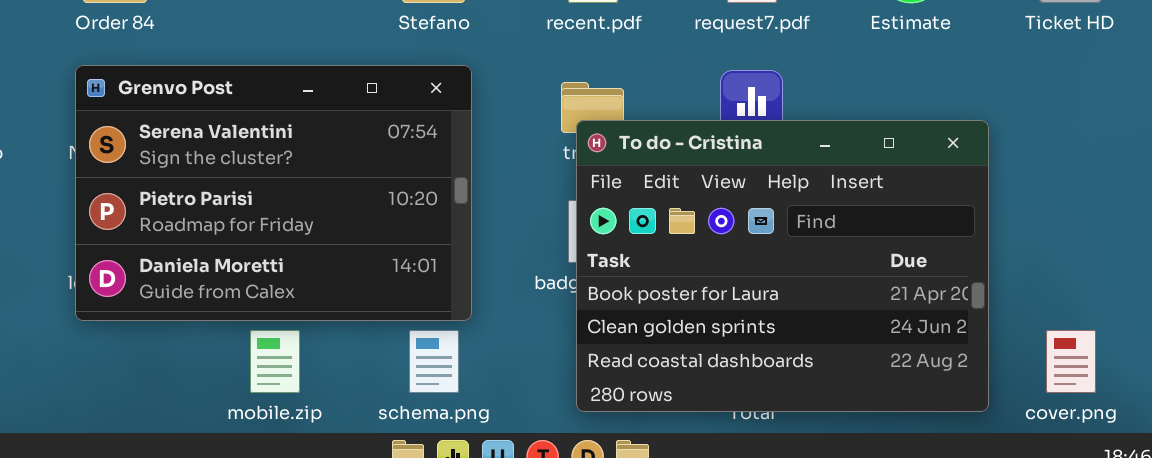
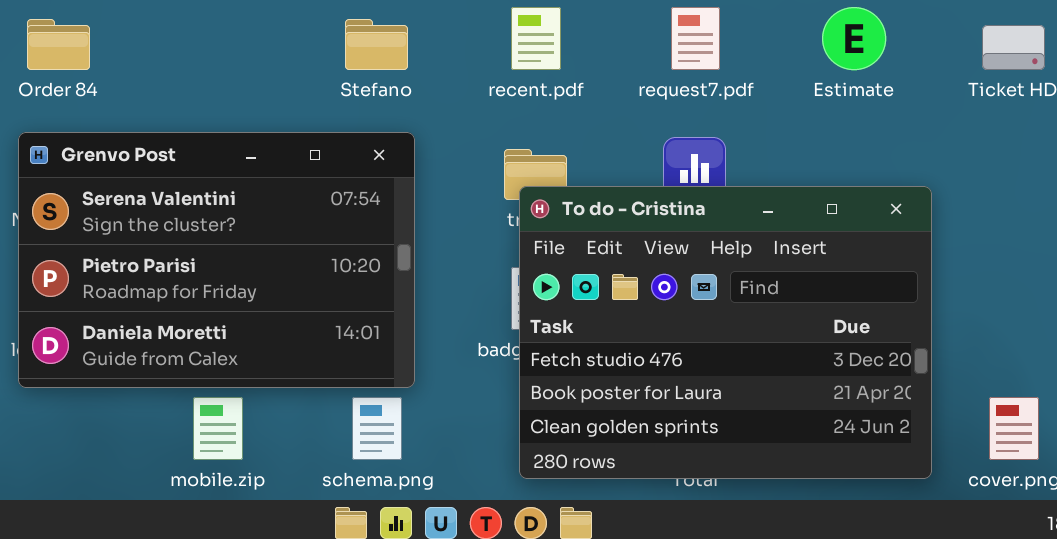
To do - Cristina: [576,120,989,412] -> [519,186,932,479], scrolled up 1 row

